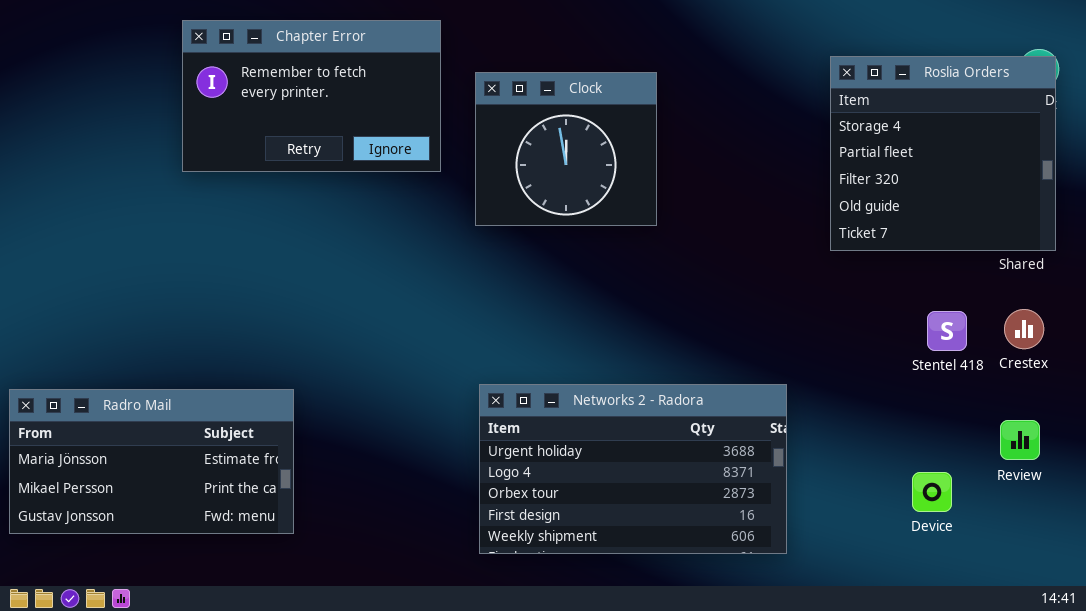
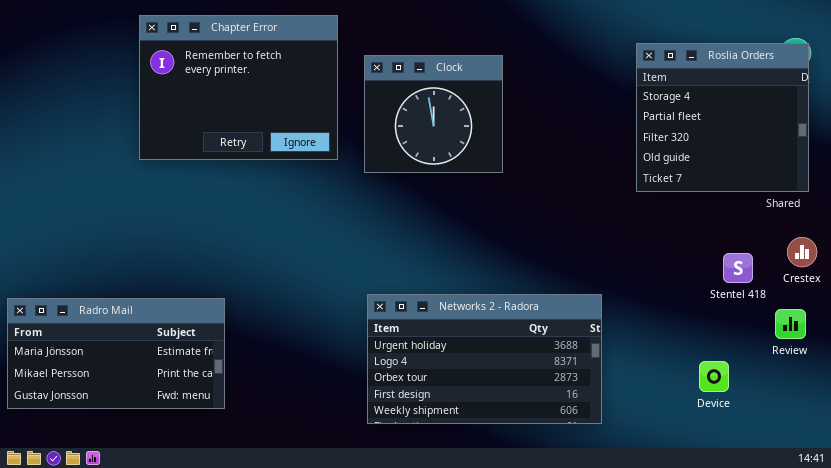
Chapter Error: [182,20,441,172] -> [139,15,338,160], resized
Crestex: [1004,309,1044,349] -> [787,237,817,267], moved
Stentel 418: [927,311,967,351] -> [723,253,753,283], moved
Review: [1000,420,1040,460] -> [775,309,806,339], moved

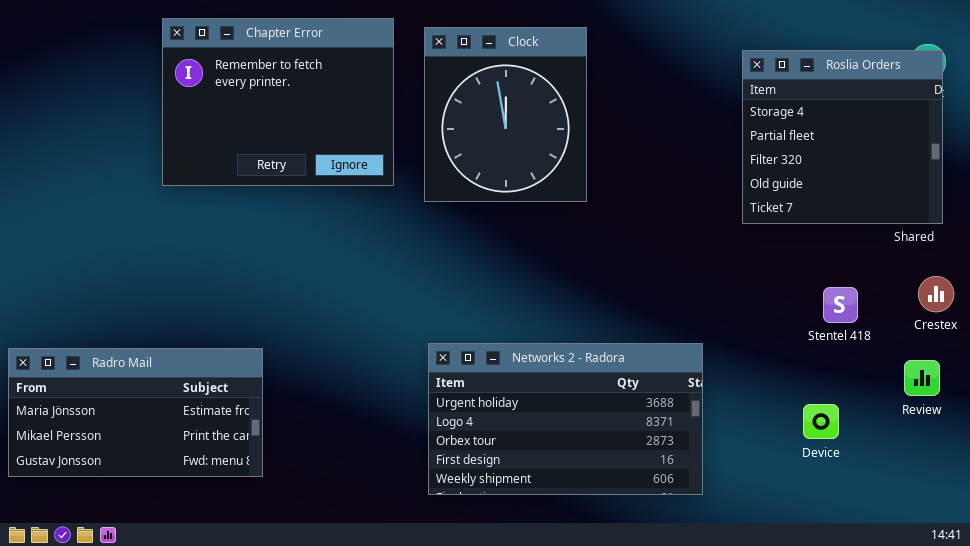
Clock: [364,55,503,173] -> [424,27,587,202], resized
Stentel 418: [723,253,753,283] -> [823,287,858,323], moved
Device: [699,361,729,392] -> [803,404,839,439], moved

